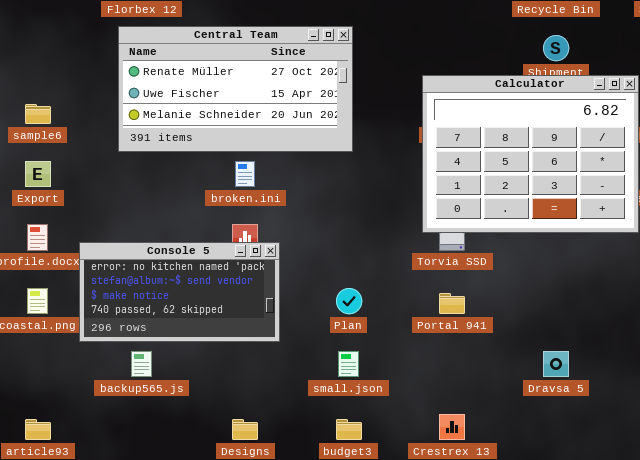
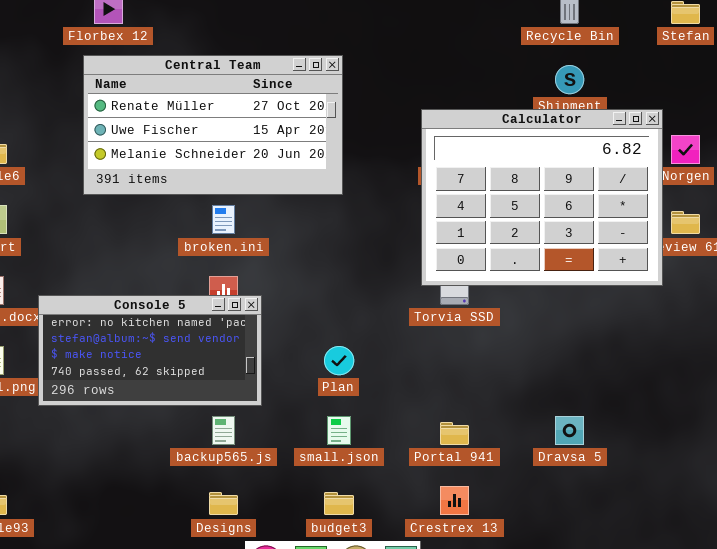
Portal 941: [439,293,465,314] -> [440,422,469,445], moved
backup565.js: [131,351,152,377] -> [212,416,235,445], moved

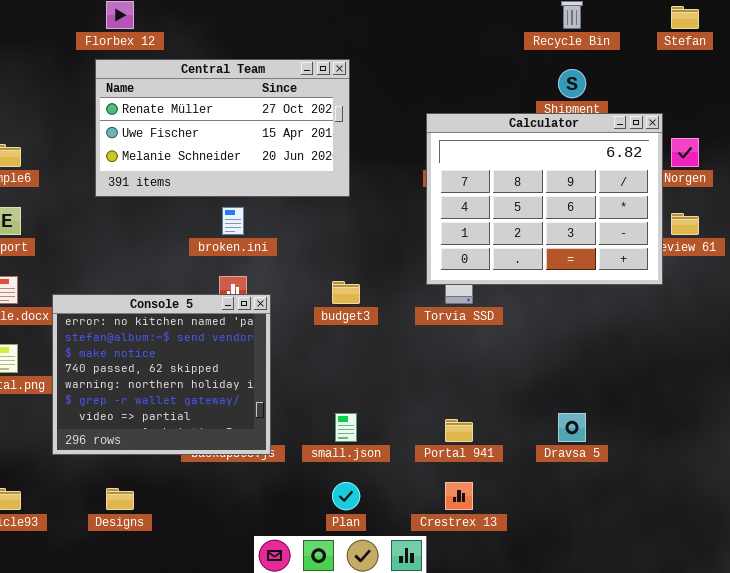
Console 5: [38,295,262,406] -> [52,294,271,455], resized
Plan: [324,346,354,375] -> [332,482,360,510], moved
Designs: [209,492,238,515] -> [106,488,134,510], moved
budget3: [324,492,354,515] -> [332,281,360,304], moved

